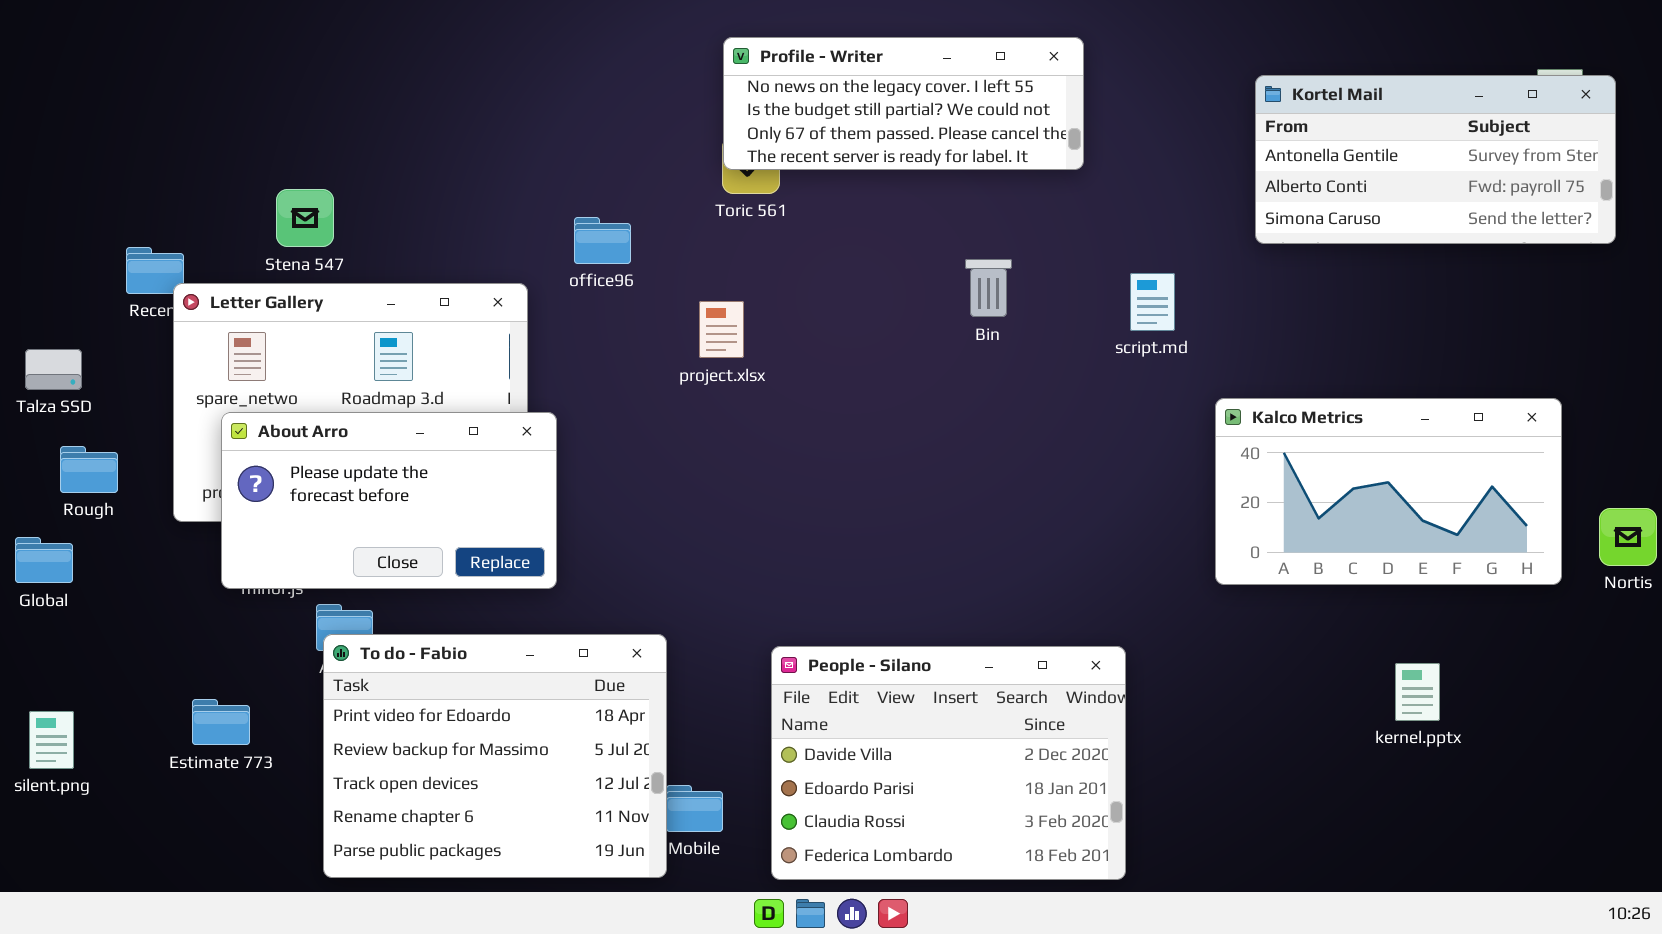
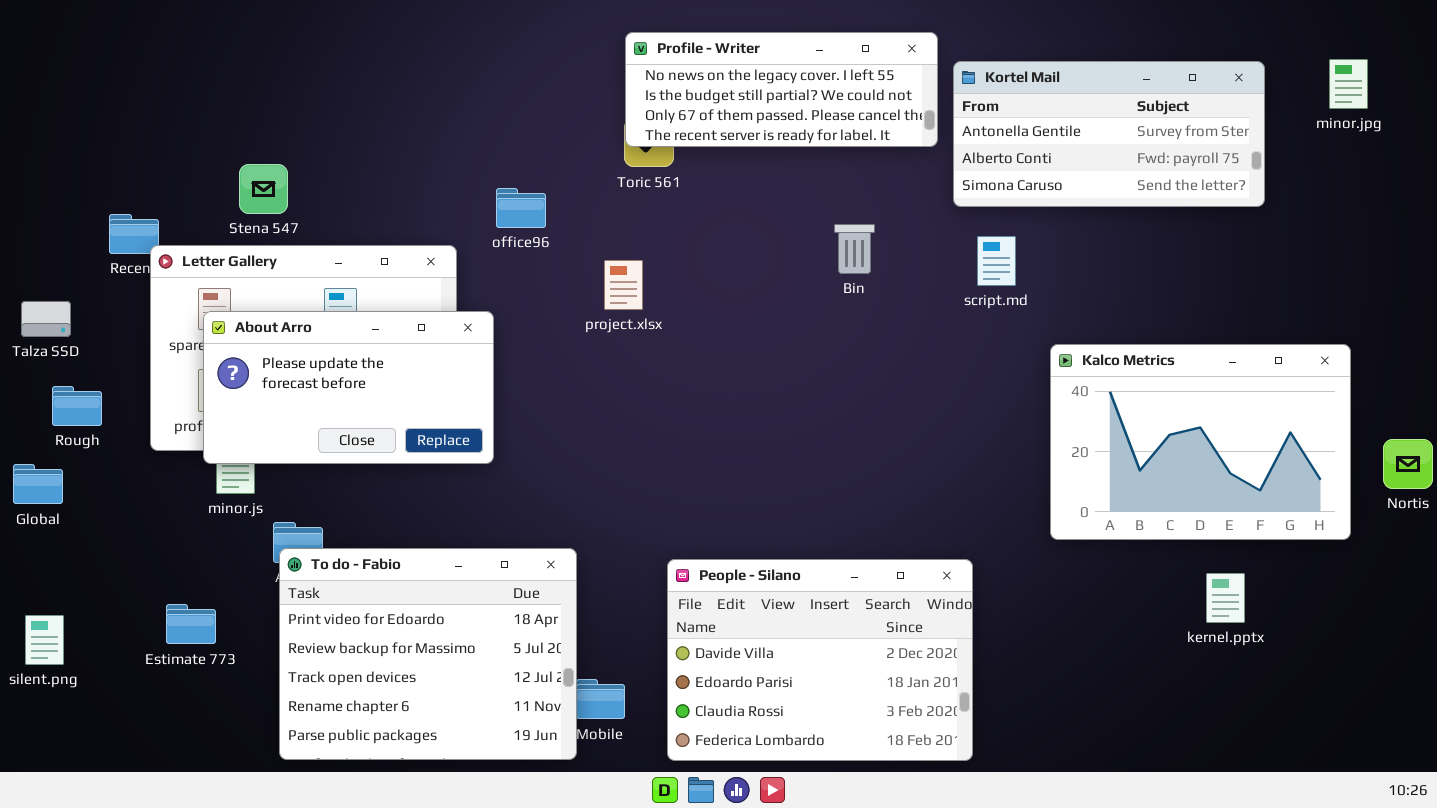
Kortel Mail: [1255,75,1616,244] -> [953,61,1265,207], moved
Kalco Metrics: [1215,398,1562,585] -> [1050,344,1351,540], resized
About Arro: [221,412,557,589] -> [203,311,494,464], moved

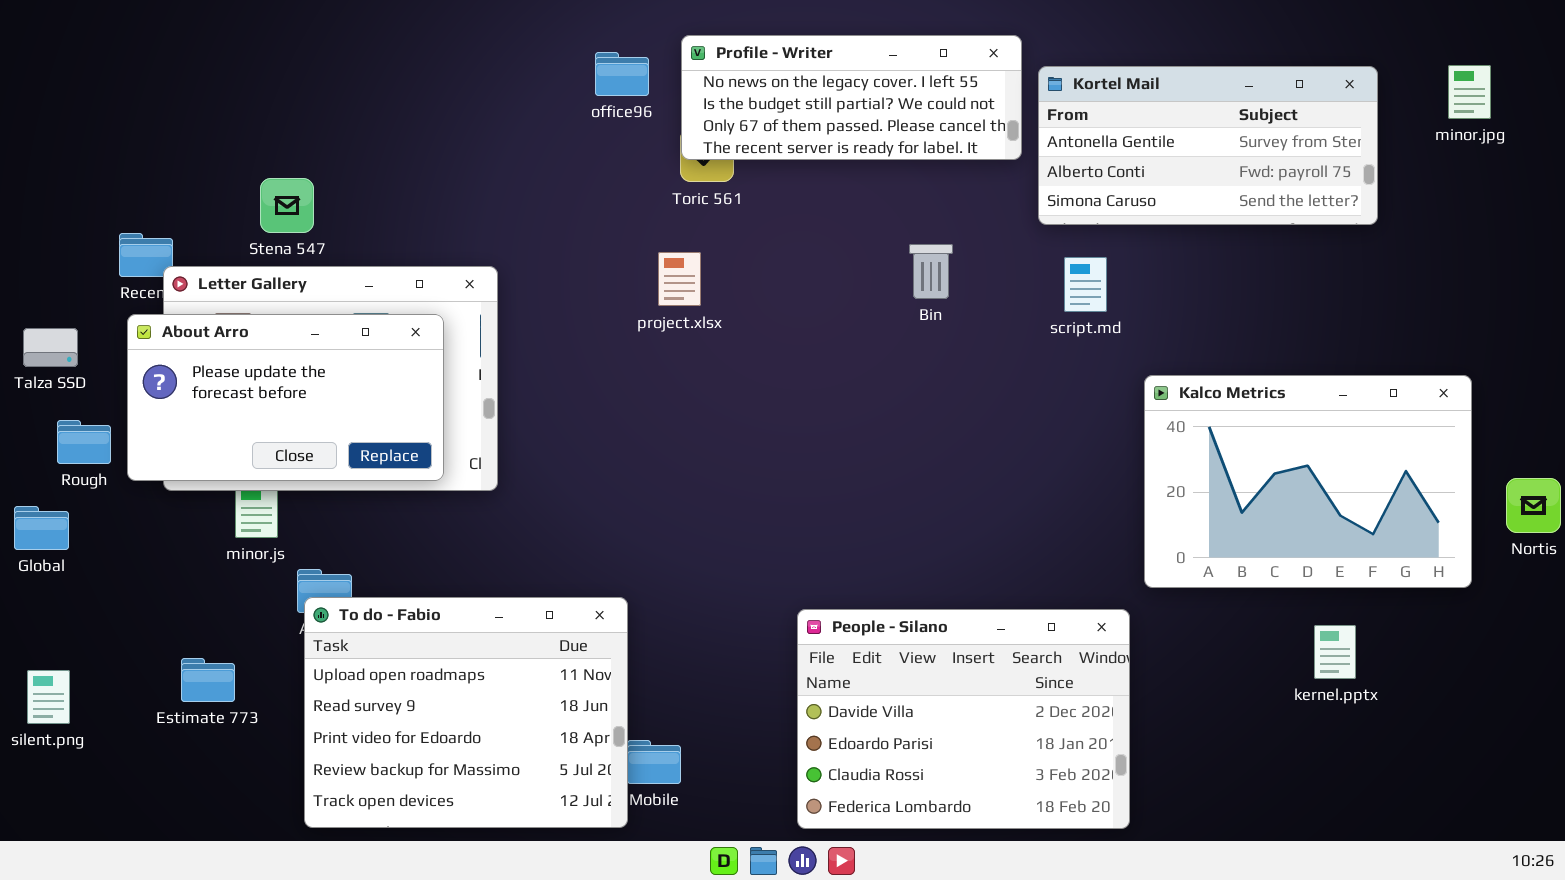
office96: [496,188,546,228] -> [595,52,649,96], moved
project.xlsx: [604,260,643,310] -> [658,252,701,306], moved
About Arro: [203,311,494,464] -> [127,314,444,481], moved
To do - Fabio: [279,548,577,760] -> [304,597,628,828], scrolled up 2 rows
People - Silano: [667,559,973,761] -> [797,609,1130,829], moved

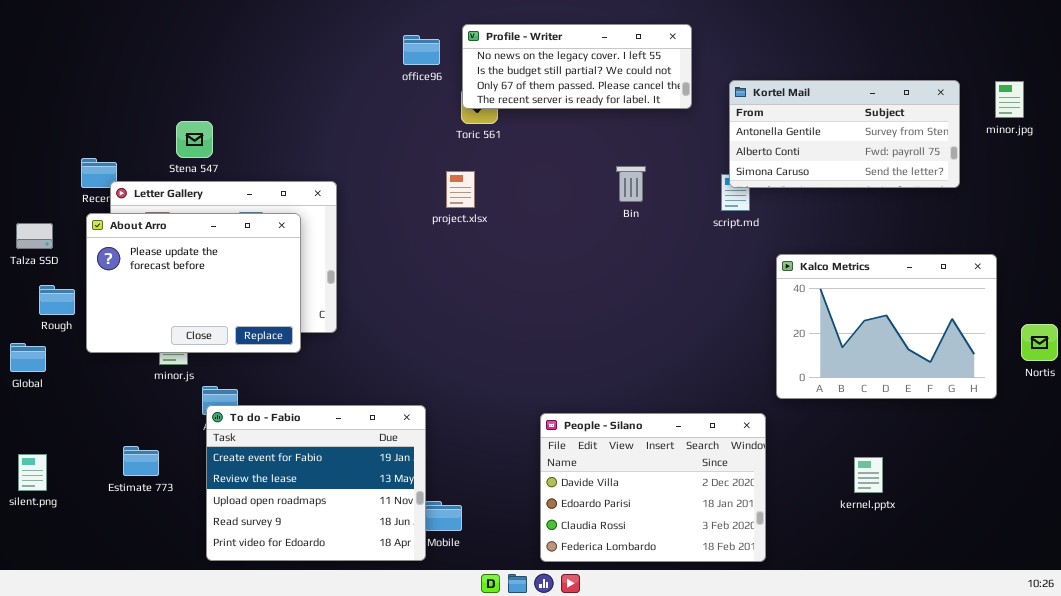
minor.jpg: [1448,65,1491,119] -> [995,81,1024,118], moved
Kortel Mail: [1038,66,1378,225] -> [729,80,960,188], moved
About Arro: [127,314,444,481] -> [86,213,301,353], resized
To do - Fabio: [304,597,628,828] -> [206,405,426,561], scrolled up 2 rows
kernel.pptx: [1314,625,1356,679] -> [854,457,883,493], moved

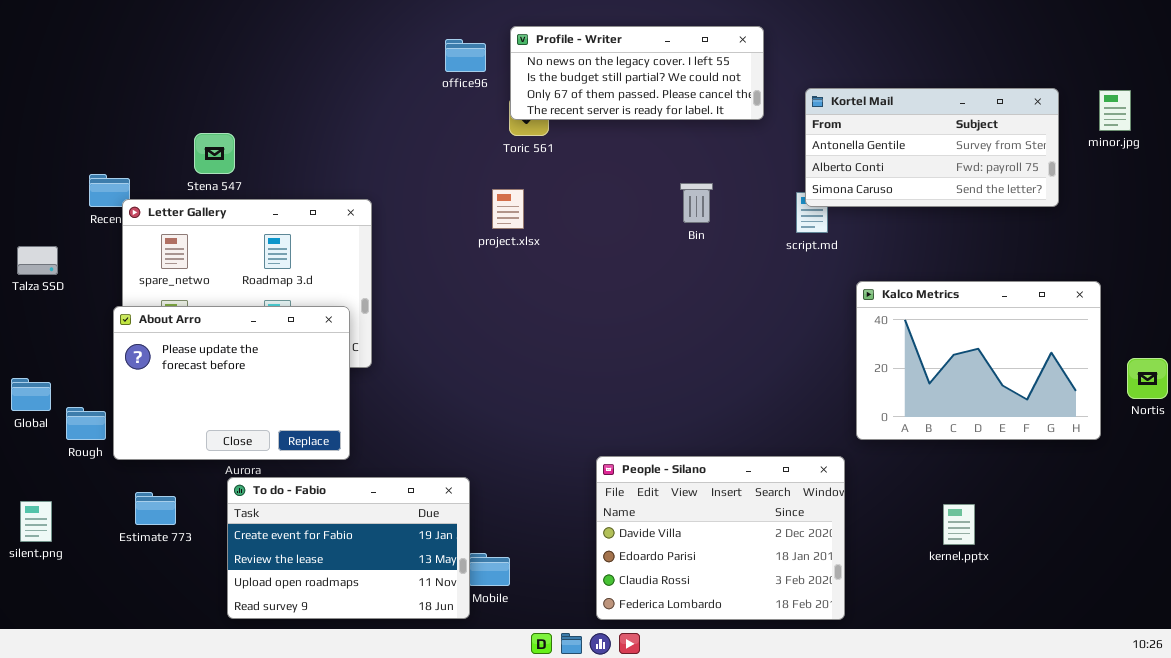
About Arro: [86,213,301,353] -> [113,306,350,460], moved
Rough: [39,285,75,315] -> [66,407,106,440], moved
To do - Fabio: [206,405,426,561] -> [227,477,470,619], resized

